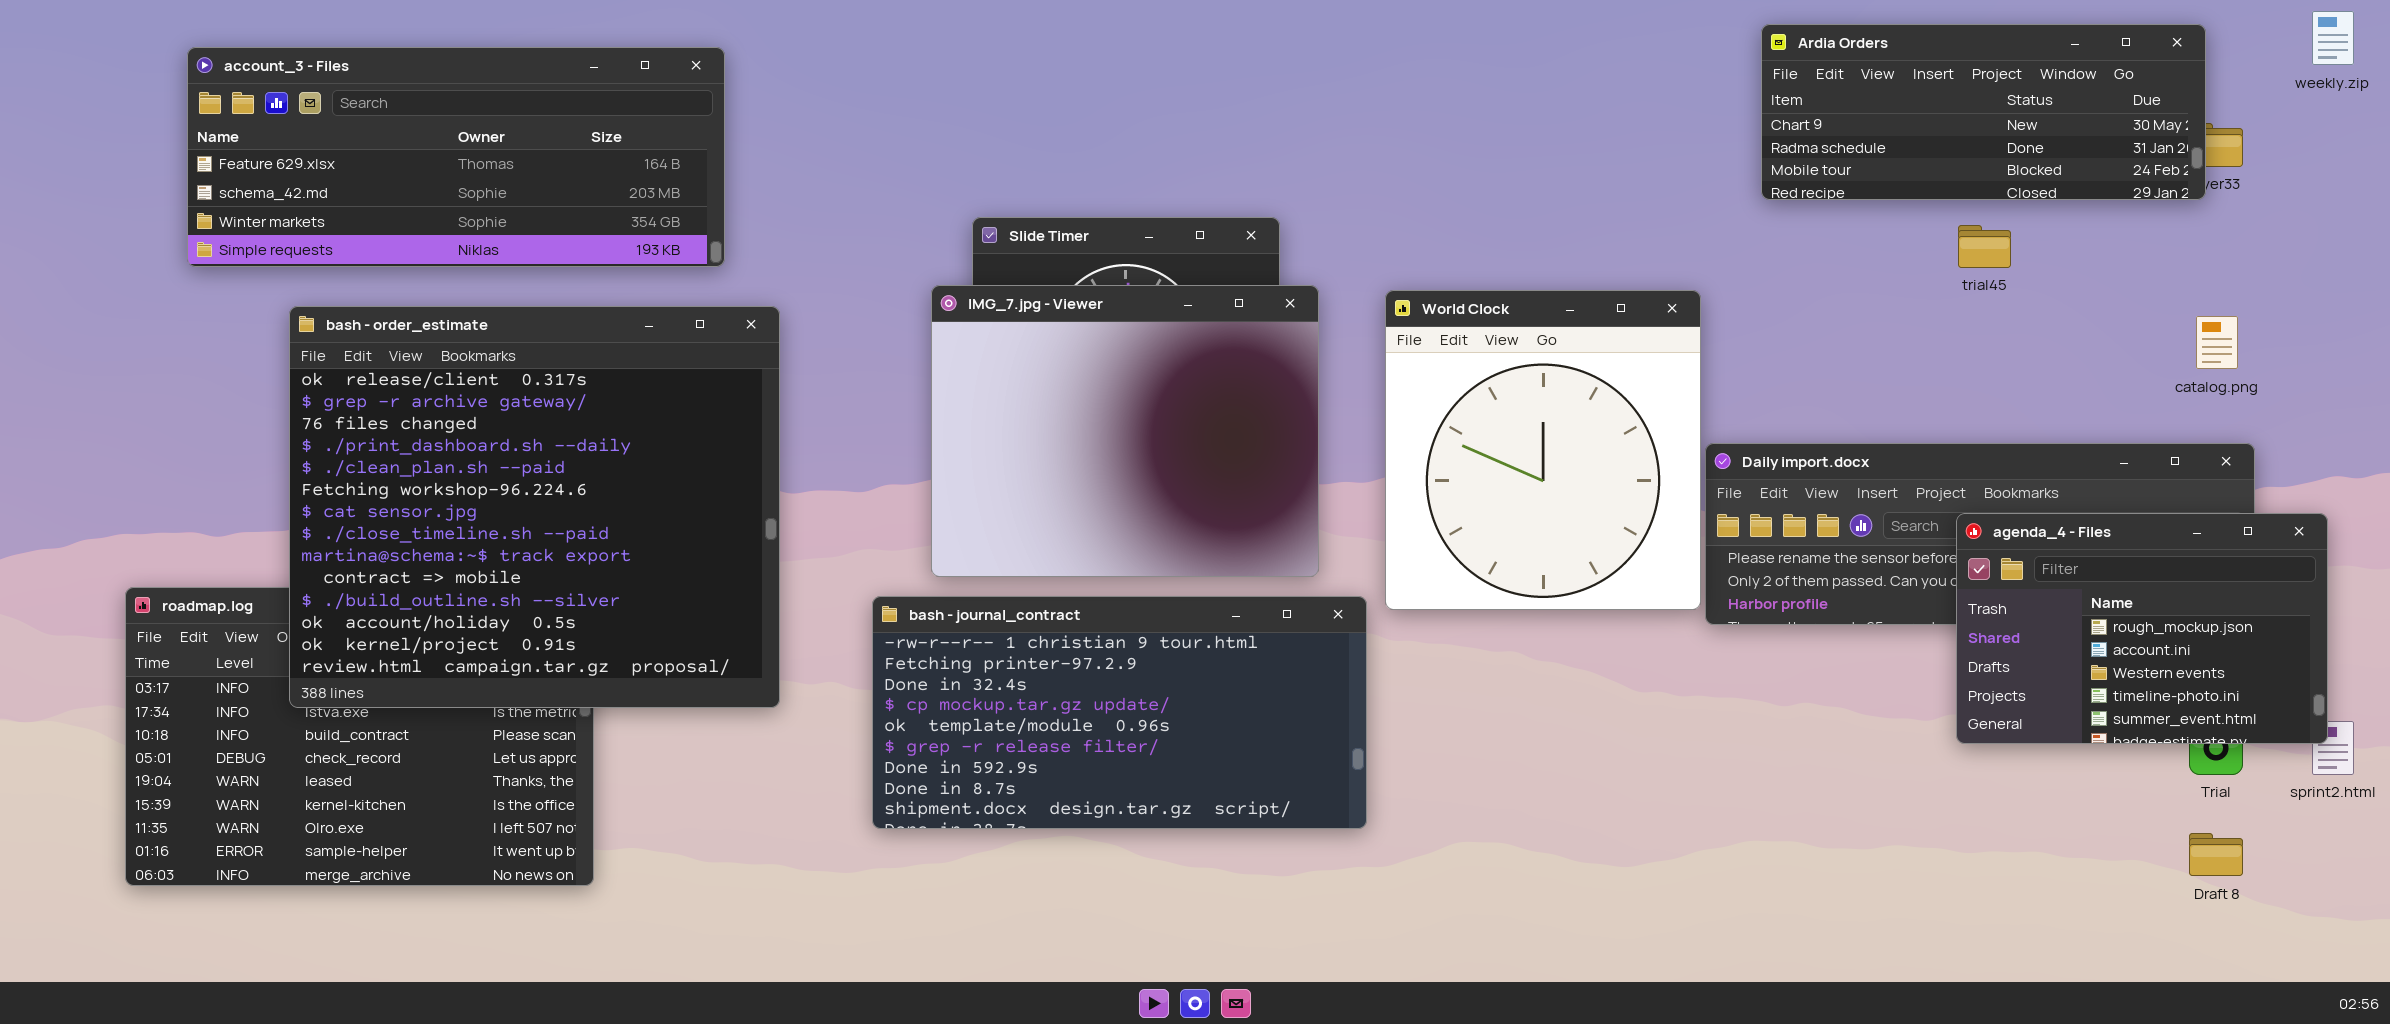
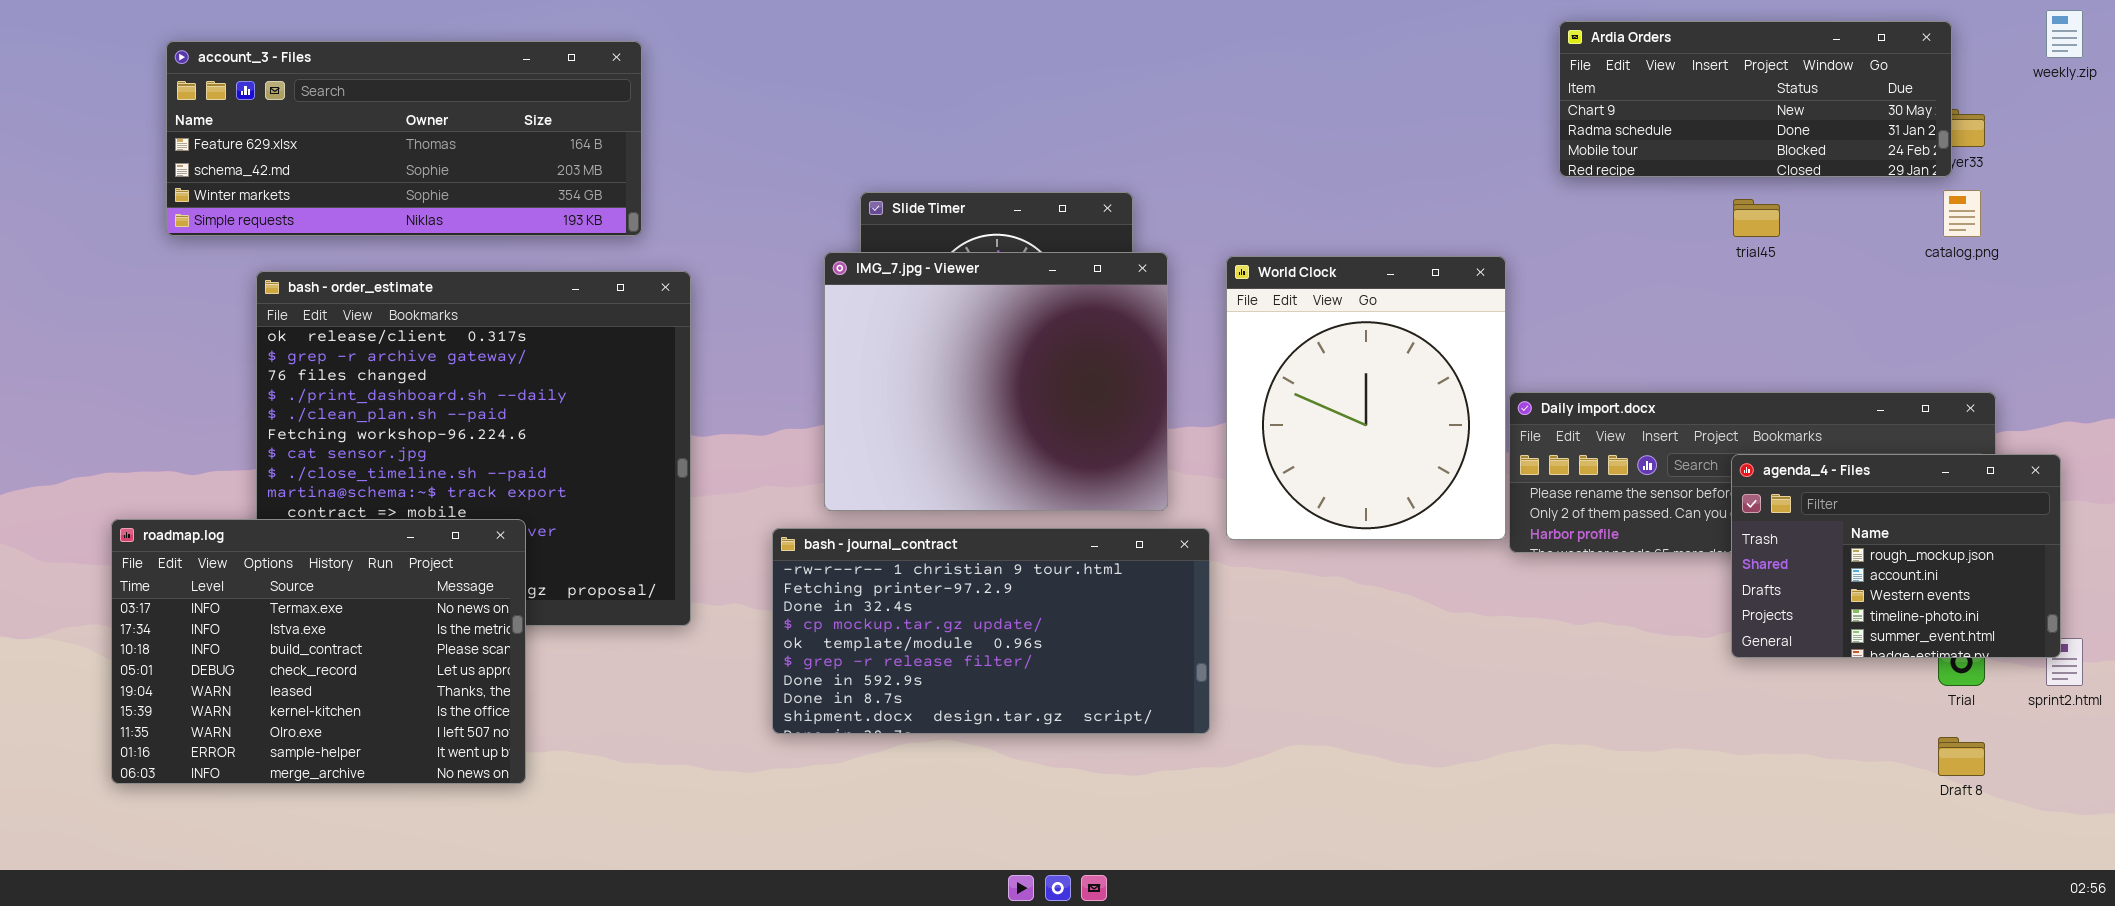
catalog.png: [2196,316,2238,369] -> [1943,190,1981,237], moved
roadmap.log: [125,587,594,886] -> [111,519,526,784], raised

